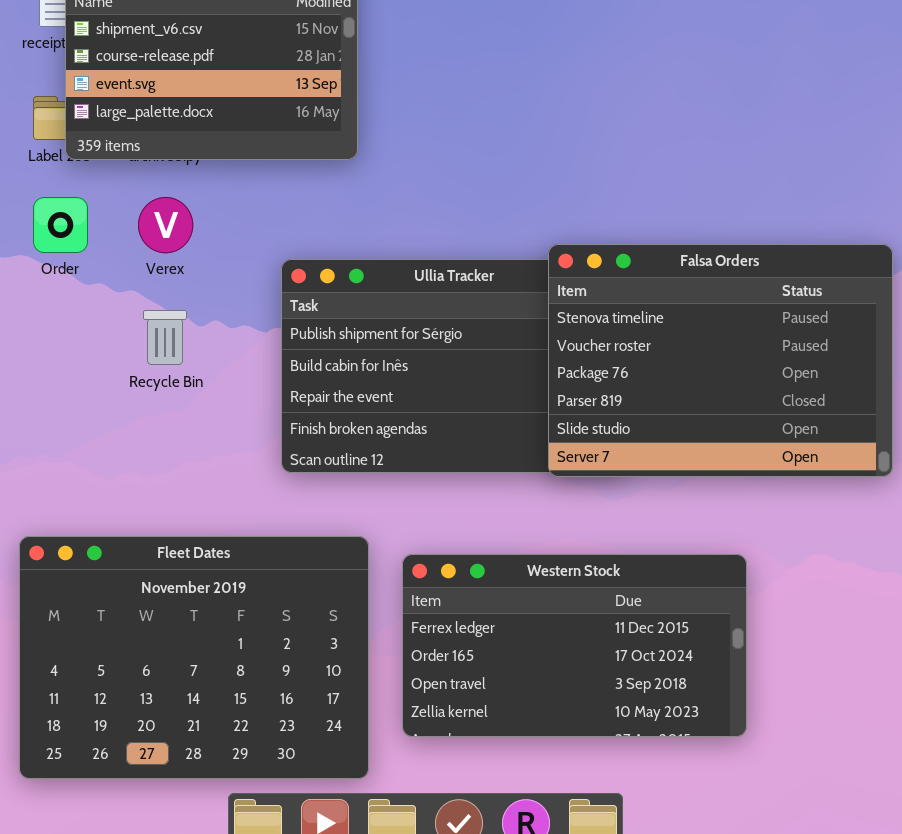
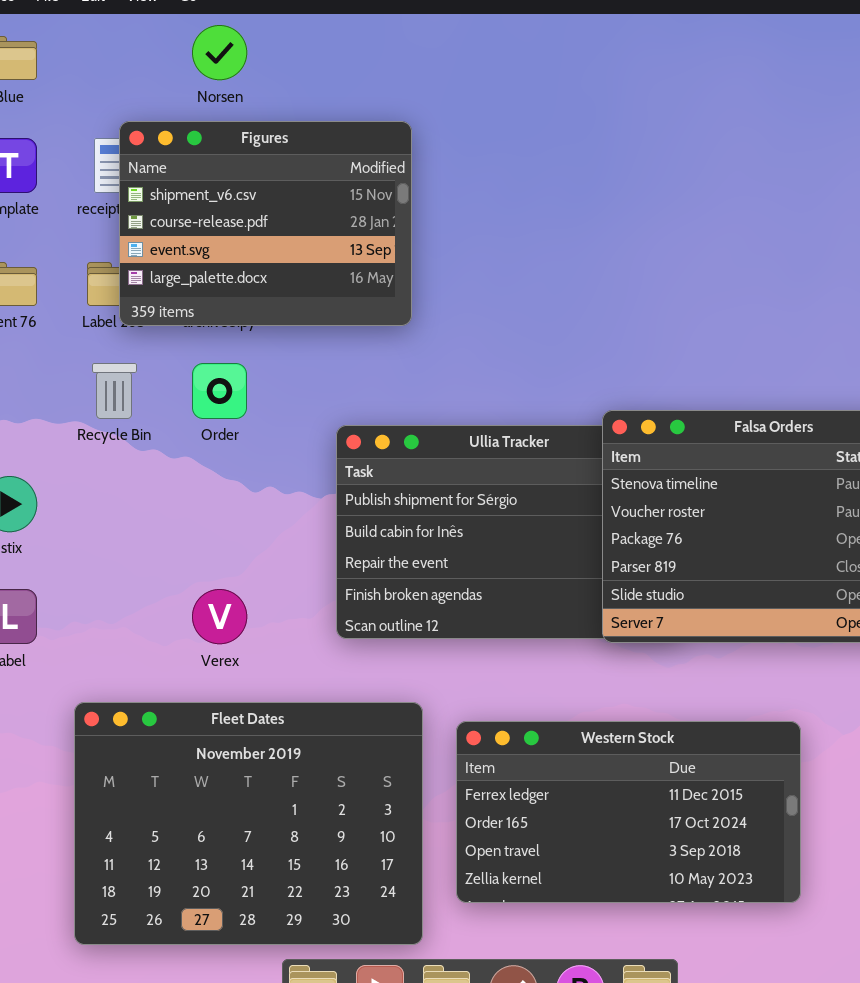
Order: [33,197,88,253] -> [192,363,247,419], moved
Verex: [138,197,193,253] -> [192,589,247,644], moved
Recycle Bin: [143,310,187,365] -> [92,363,137,419], moved

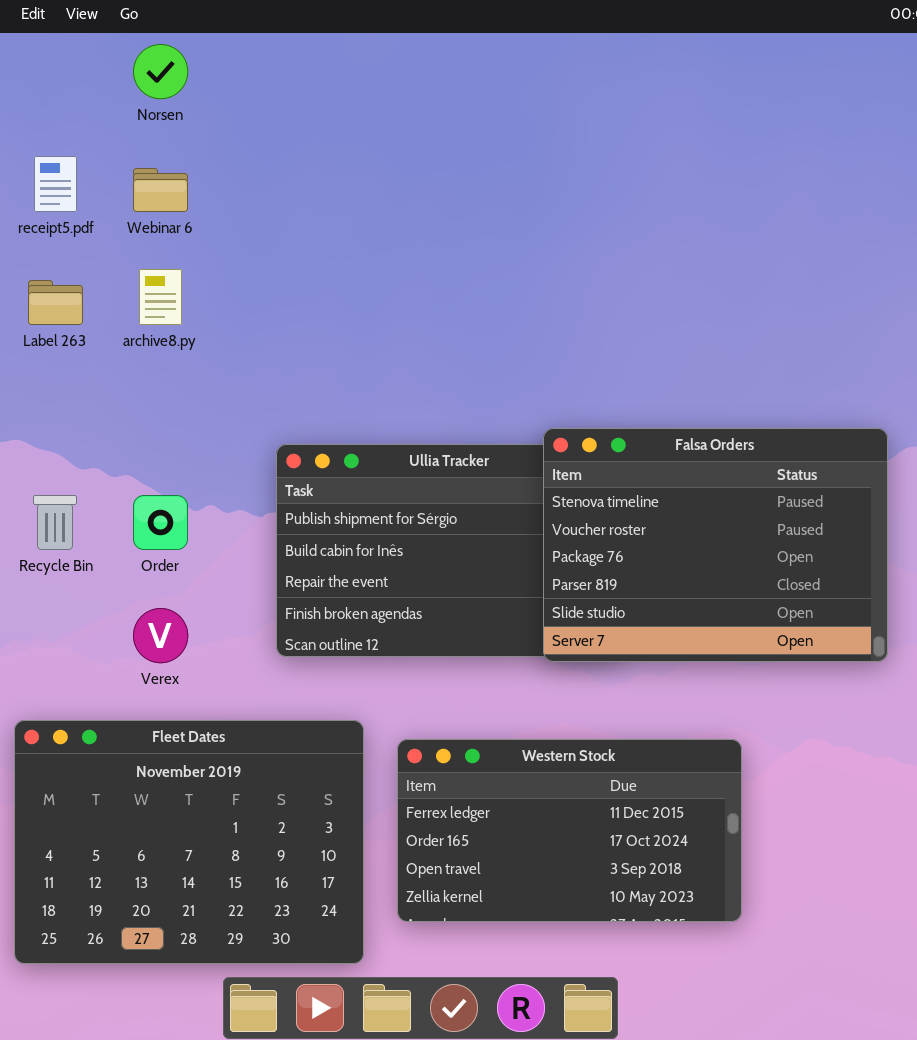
Figures: [119,121,412,326] -> none, closed
Recycle Bin: [92,363,137,419] -> [33,495,77,550], moved
Order: [192,363,247,419] -> [133,495,188,550], moved

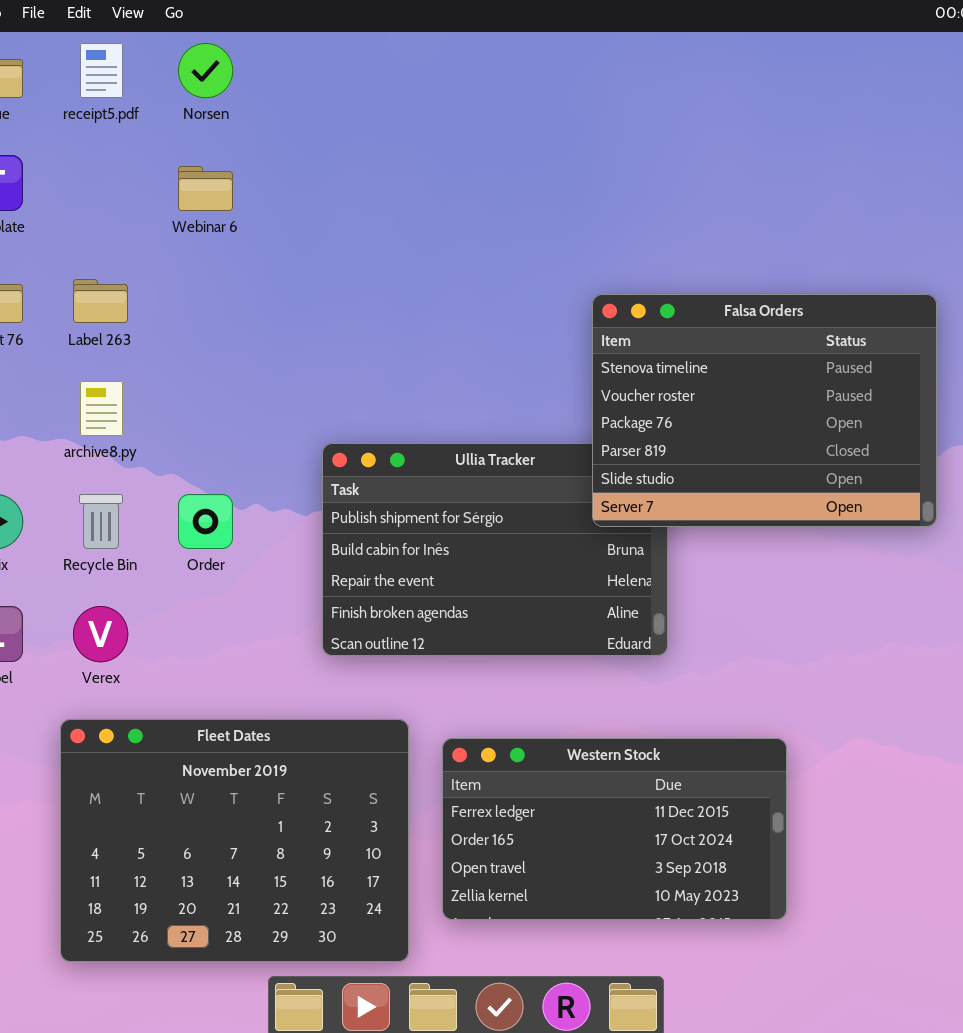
receipt5.pdf: [34,156,77,212] -> [80,43,123,98], moved
archive8.py: [139,269,182,325] -> [80,381,123,436], moved
Falsa Orders: [543,428,888,662] -> [592,294,937,527], moved
Verex: [133,608,188,663] -> [73,606,128,662], moved

